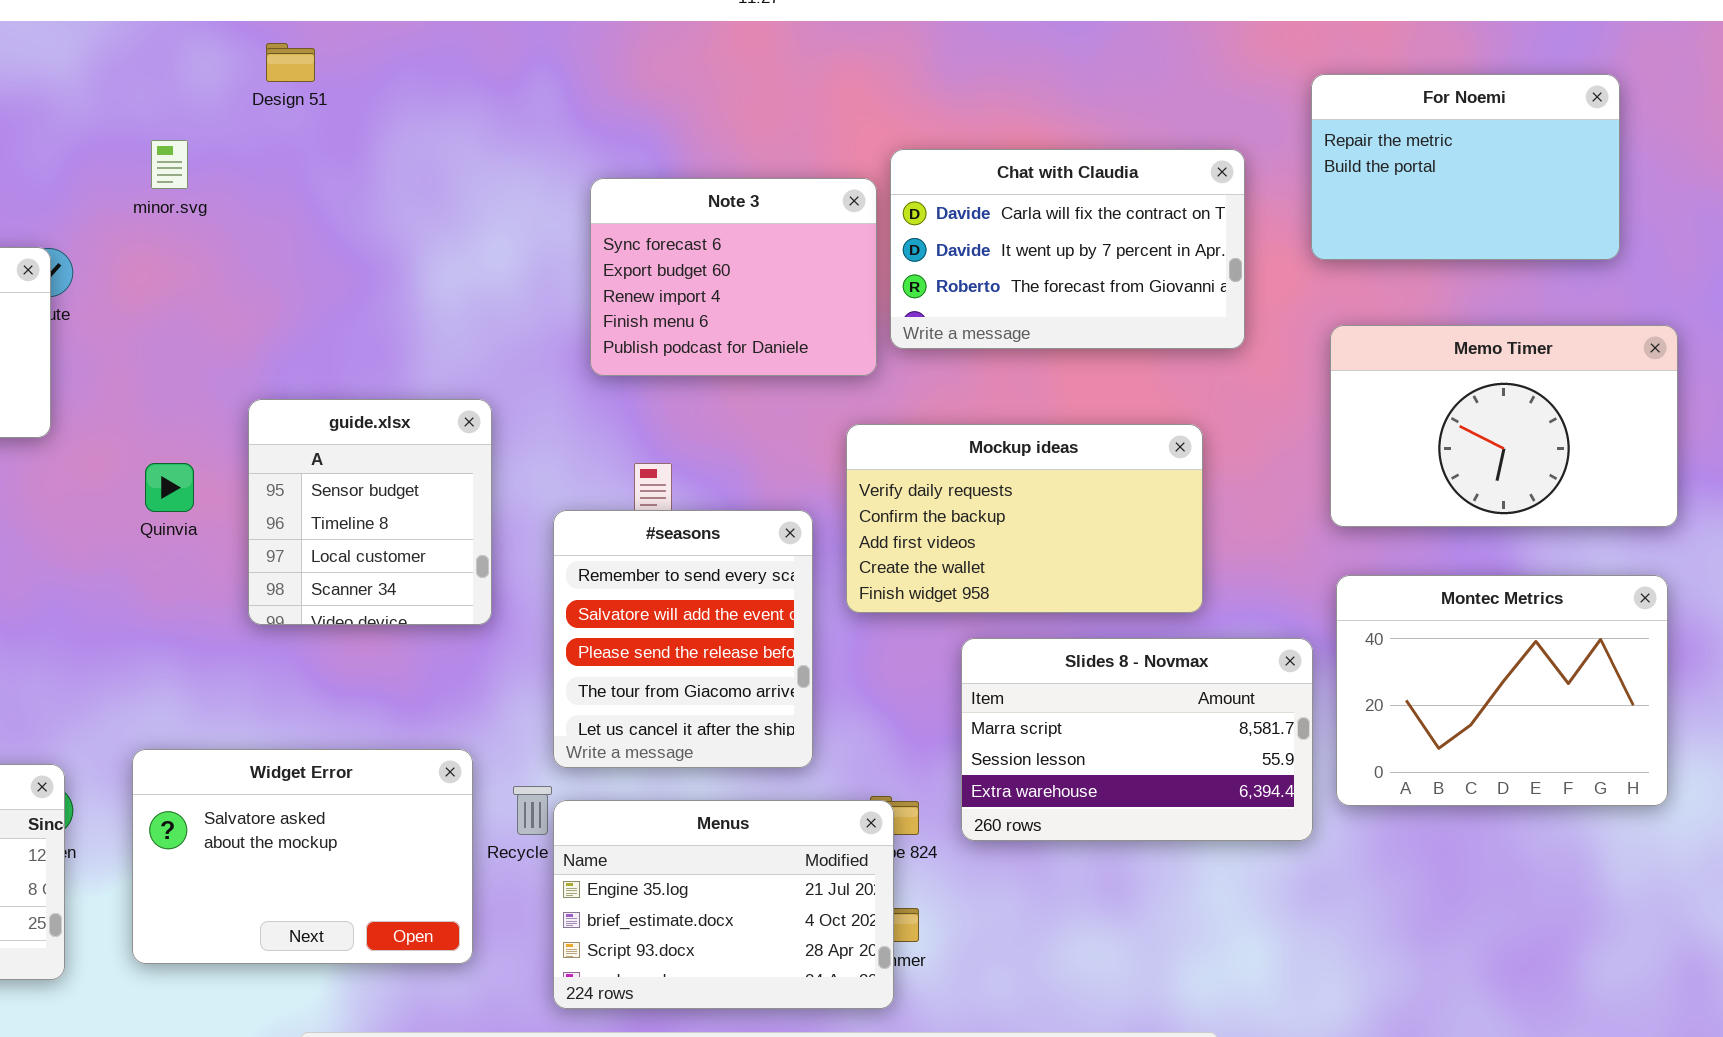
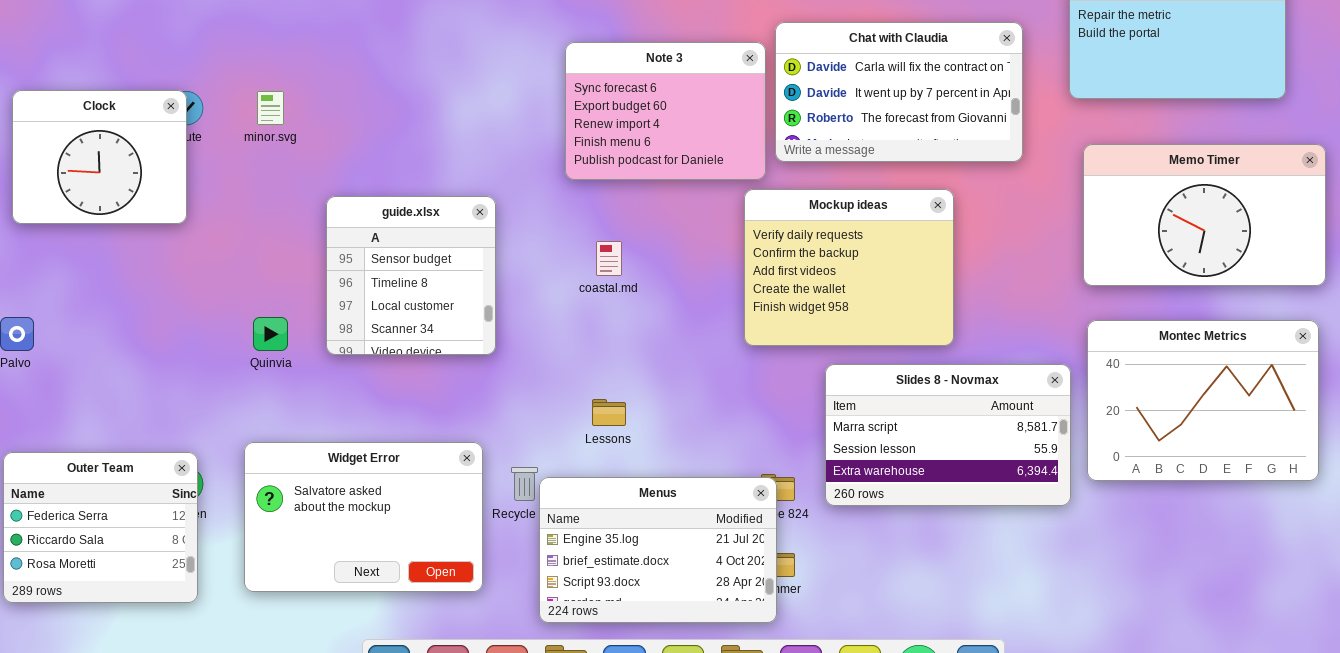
minor.svg: [151,140,188,189] -> [257,91,284,125], moved
Mockup ideas: [846,424,1203,613] -> [744,189,954,346], resized
Quinvia: [145,463,194,512] -> [253,317,288,351], moved
#seasons: [553,510,813,768] -> none, closed

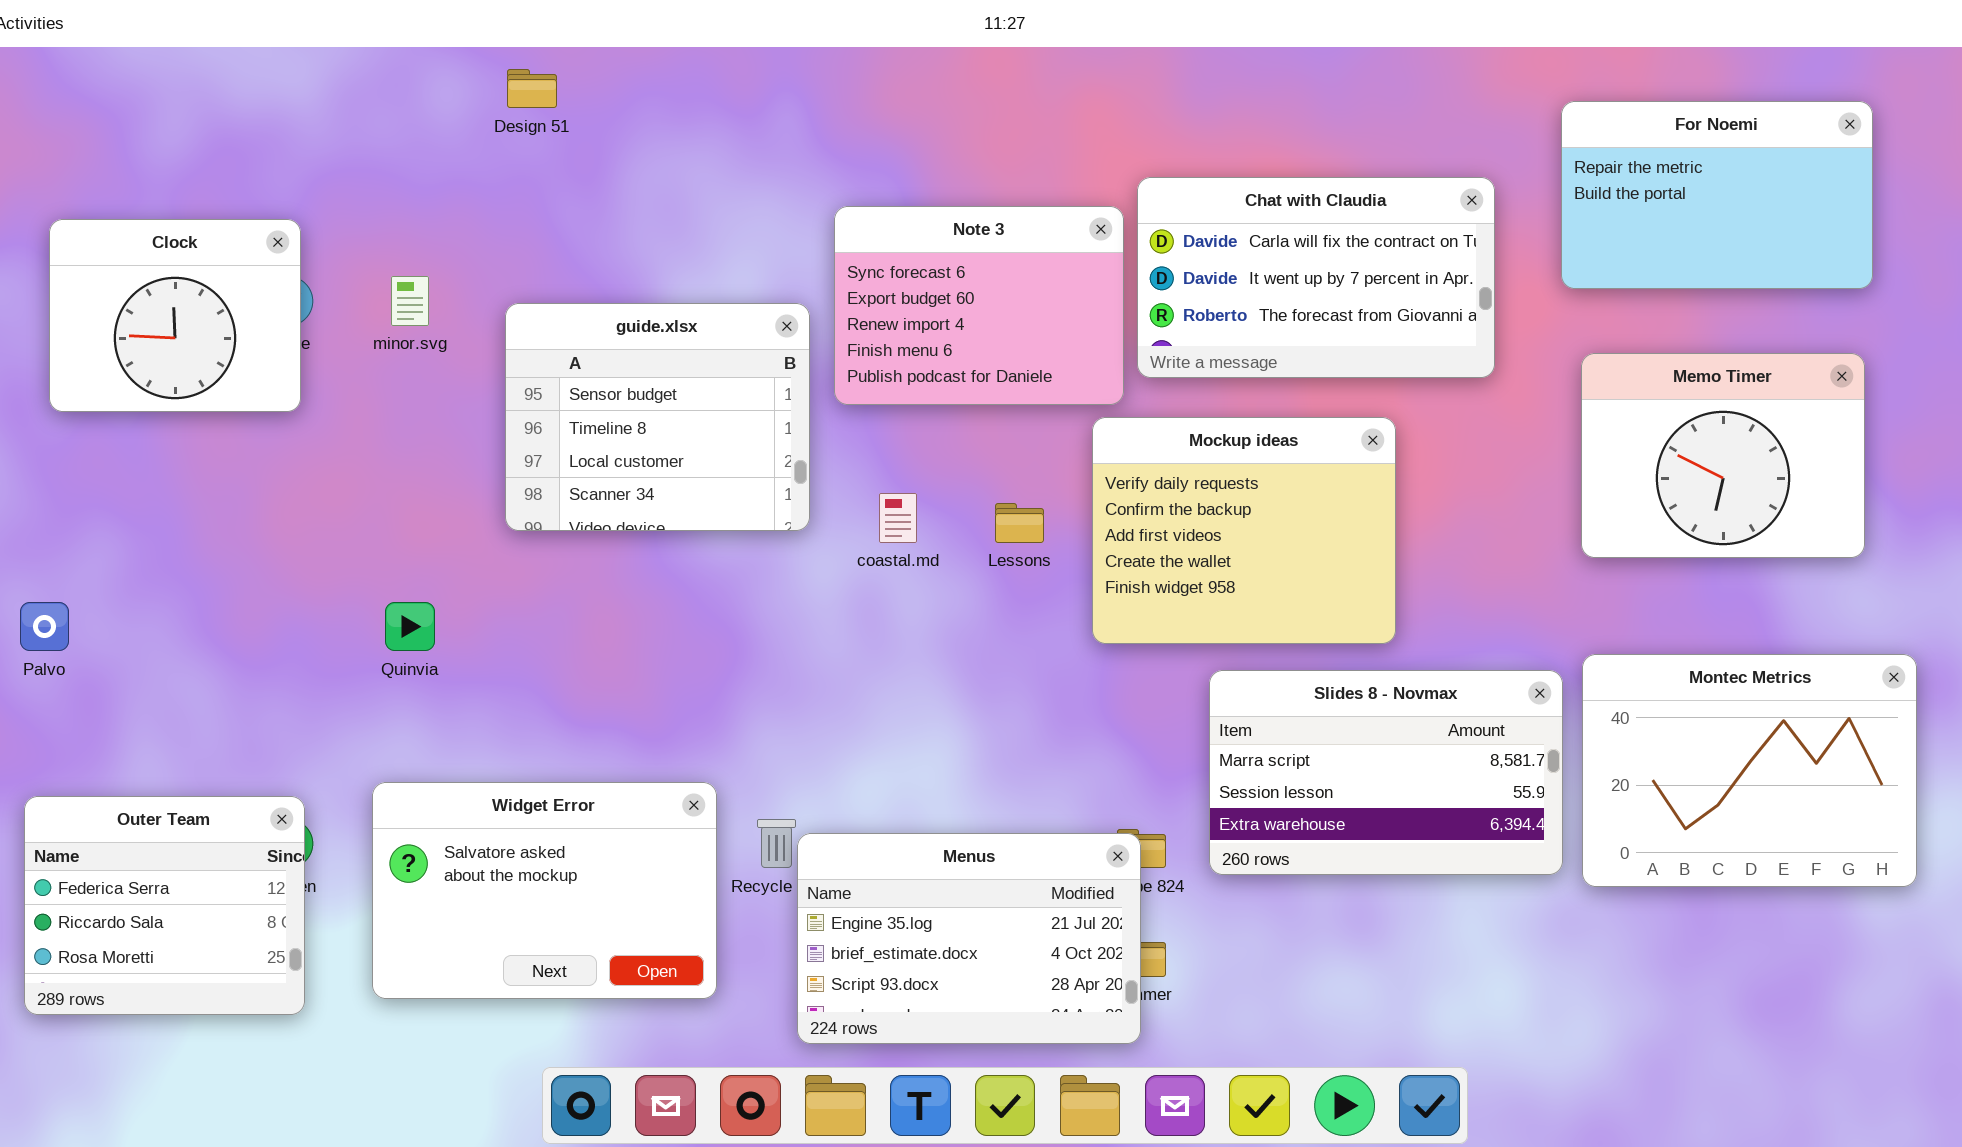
Clock: [12,90,187,224] -> [49,219,301,412], moved
Memo Timer: [1083,144,1326,286] -> [1581,353,1865,558], resized
guide.xlsx: [326,196,496,355] -> [505,303,810,531], moved, resized
Montec Metrics: [1087,320,1319,481] -> [1582,654,1917,887], moved
Lessons: [592,399,626,426] -> [995,503,1044,543], moved

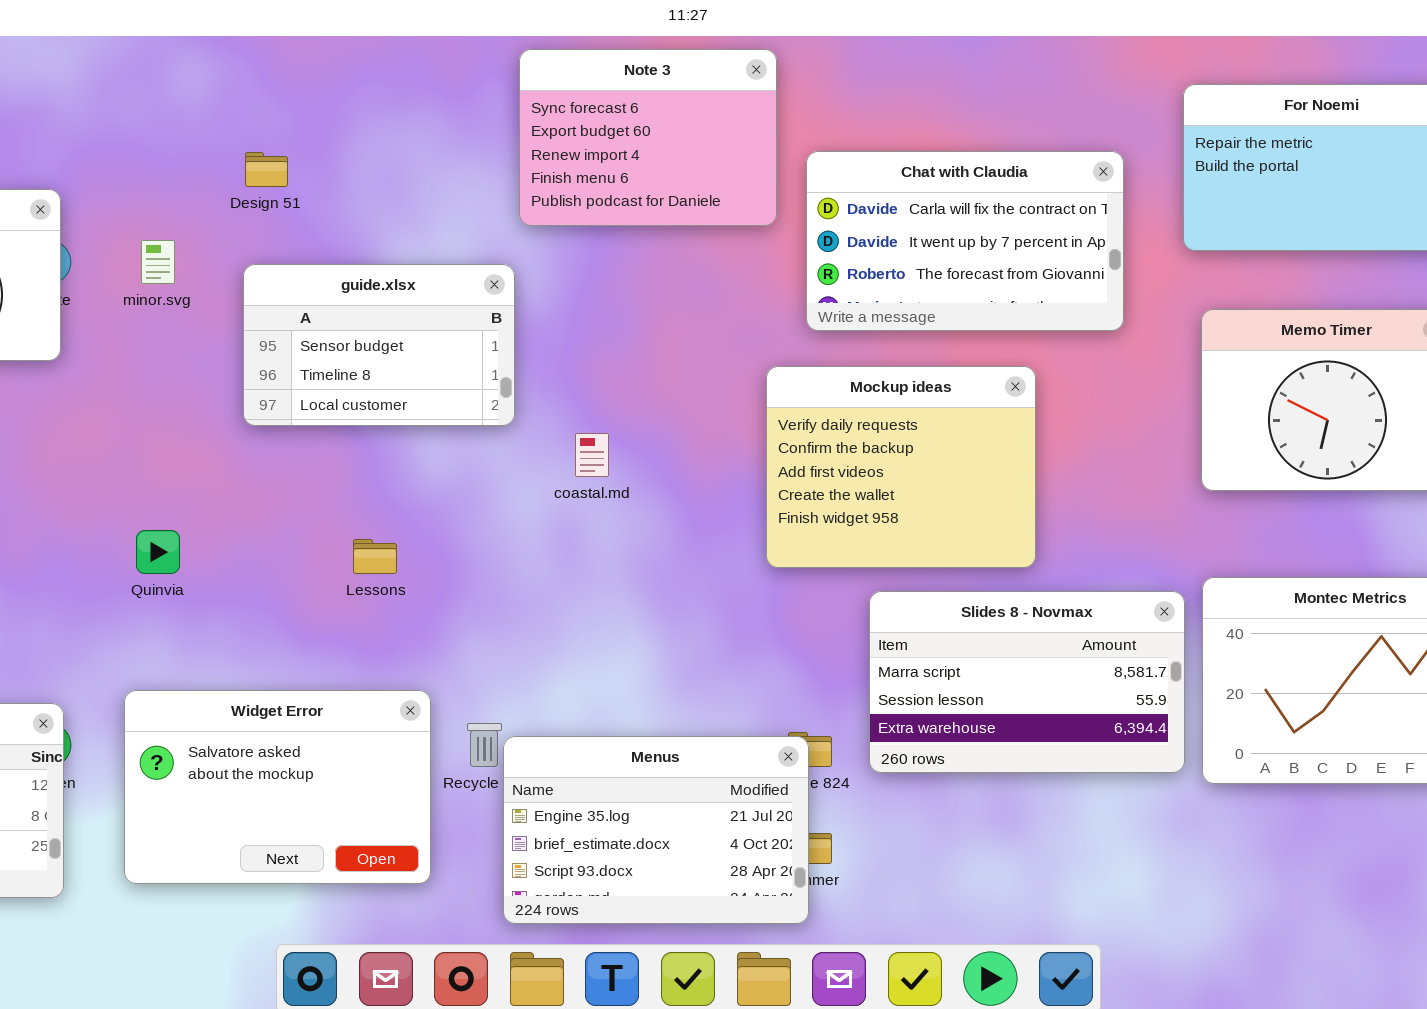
Design 51: [507,69,557,108] -> [245,152,288,187], moved
Note 3: [834,206,1124,405] -> [519,49,777,226], moved
guide.xlsx: [505,303,810,531] -> [243,264,515,426], resized
Lessons: [995,503,1044,543] -> [353,539,397,574], moved

